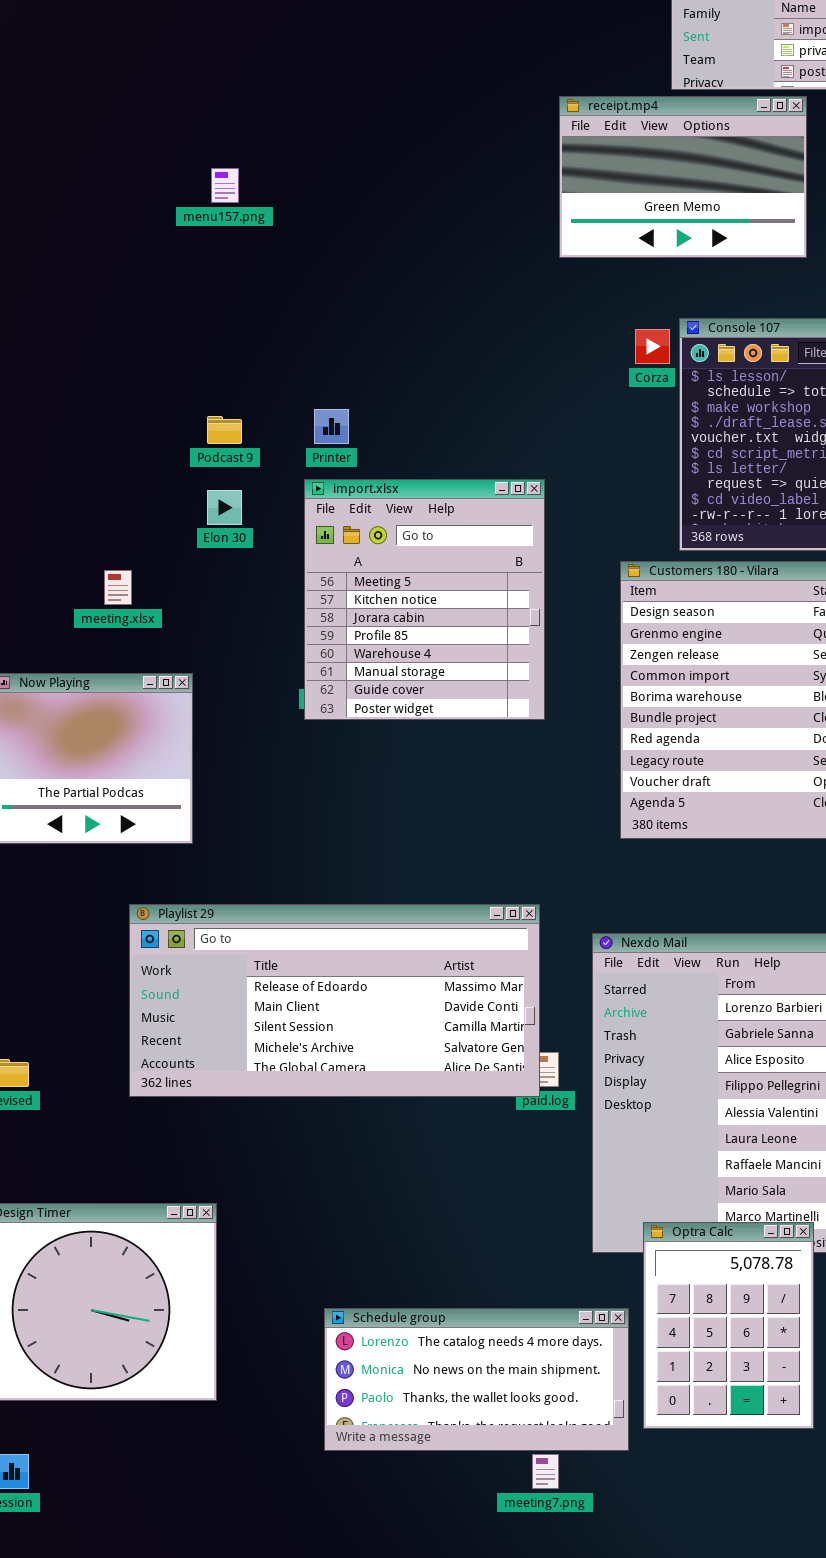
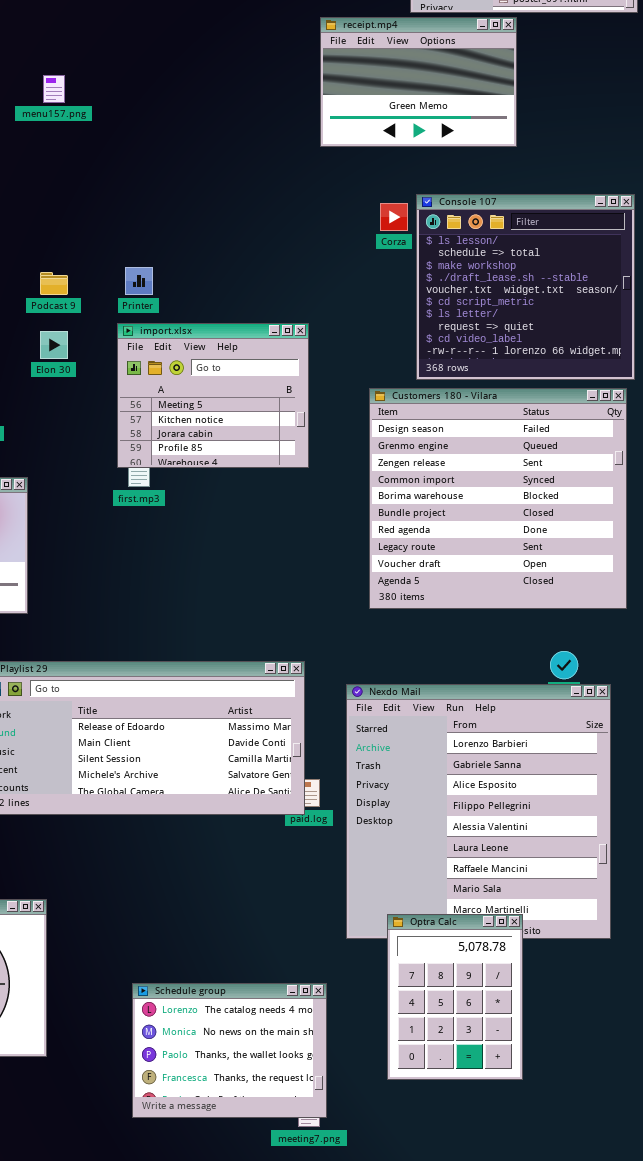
import.xlsx: [304,479,545,720] -> [117,323,309,468], resized
Schedule group: [324,1308,629,1451] -> [132,983,327,1118], resized

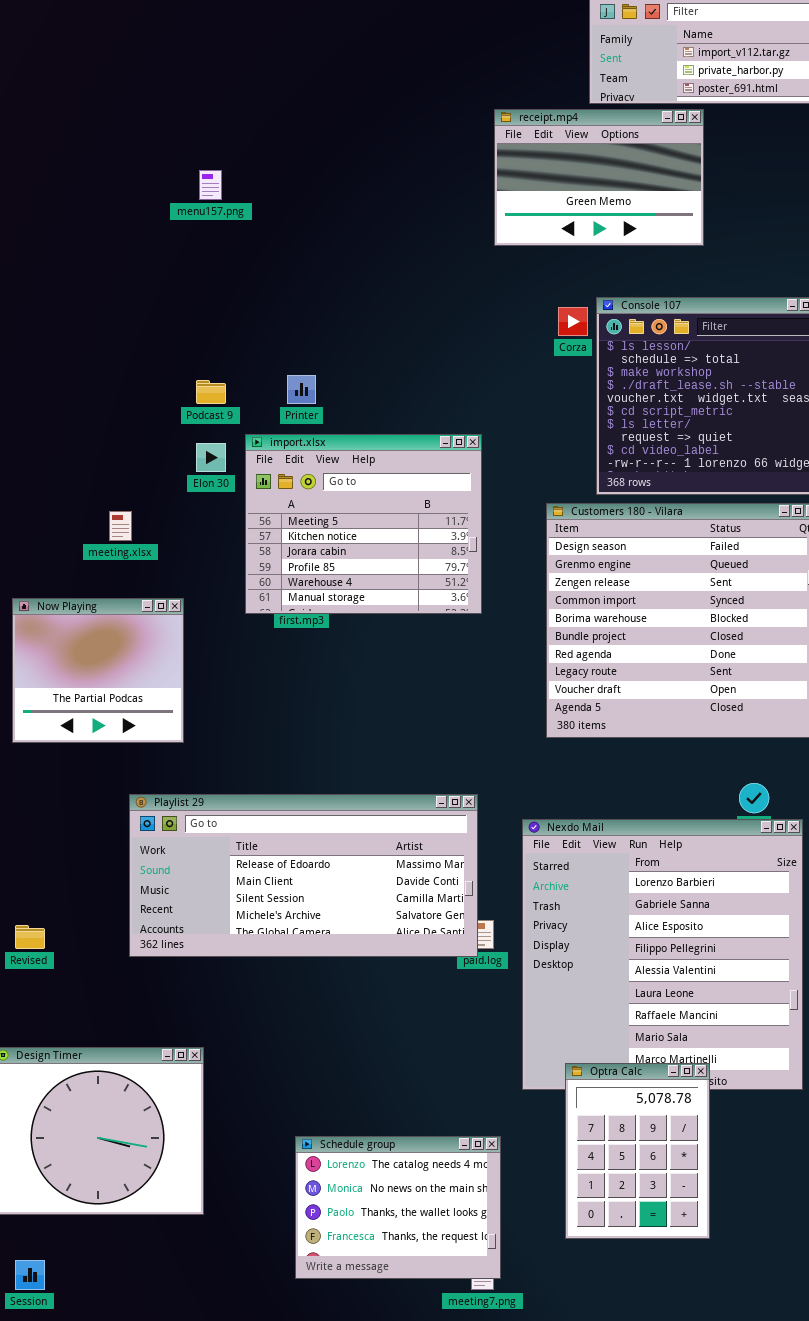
import.xlsx: [117,323,309,468] -> [245,434,482,614], resized

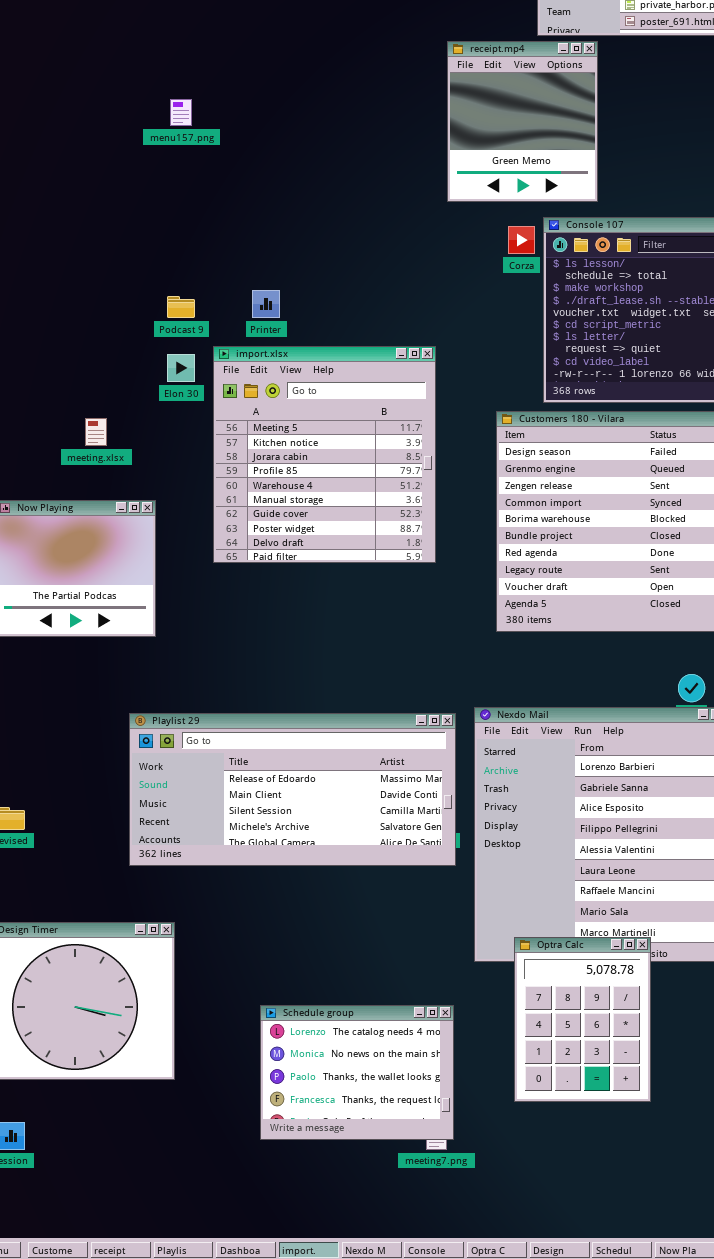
receipt.mp4: [494,109,704,246] -> [447,41,598,202], resized
import.xlsx: [245,434,482,614] -> [213,346,436,563], resized
Playlist 29: [129,794,478,957] -> [129,713,456,866], moved

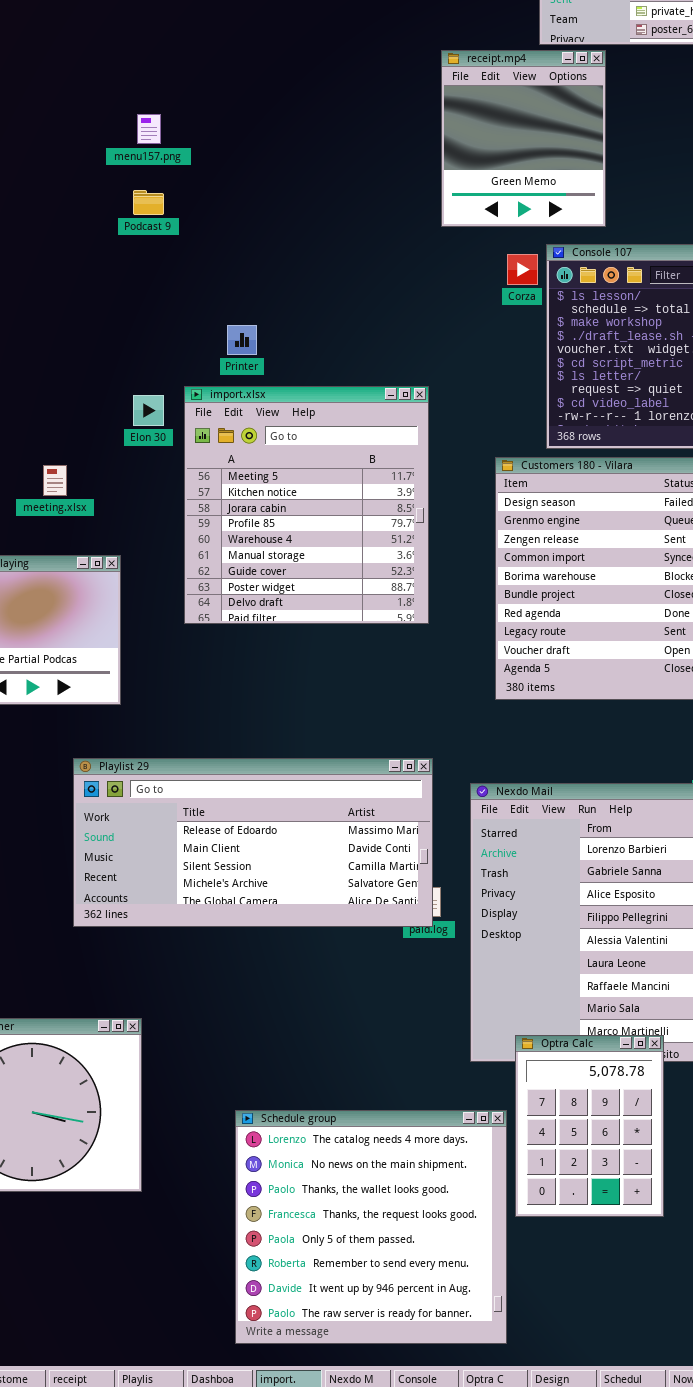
Podcast 9: [167,296,195,318] -> [133,190,164,215], moved
Playlist 29: [129,713,456,866] -> [73,758,433,927], moved
Schedule group: [260,1005,454,1140] -> [235,1110,507,1344], resized

